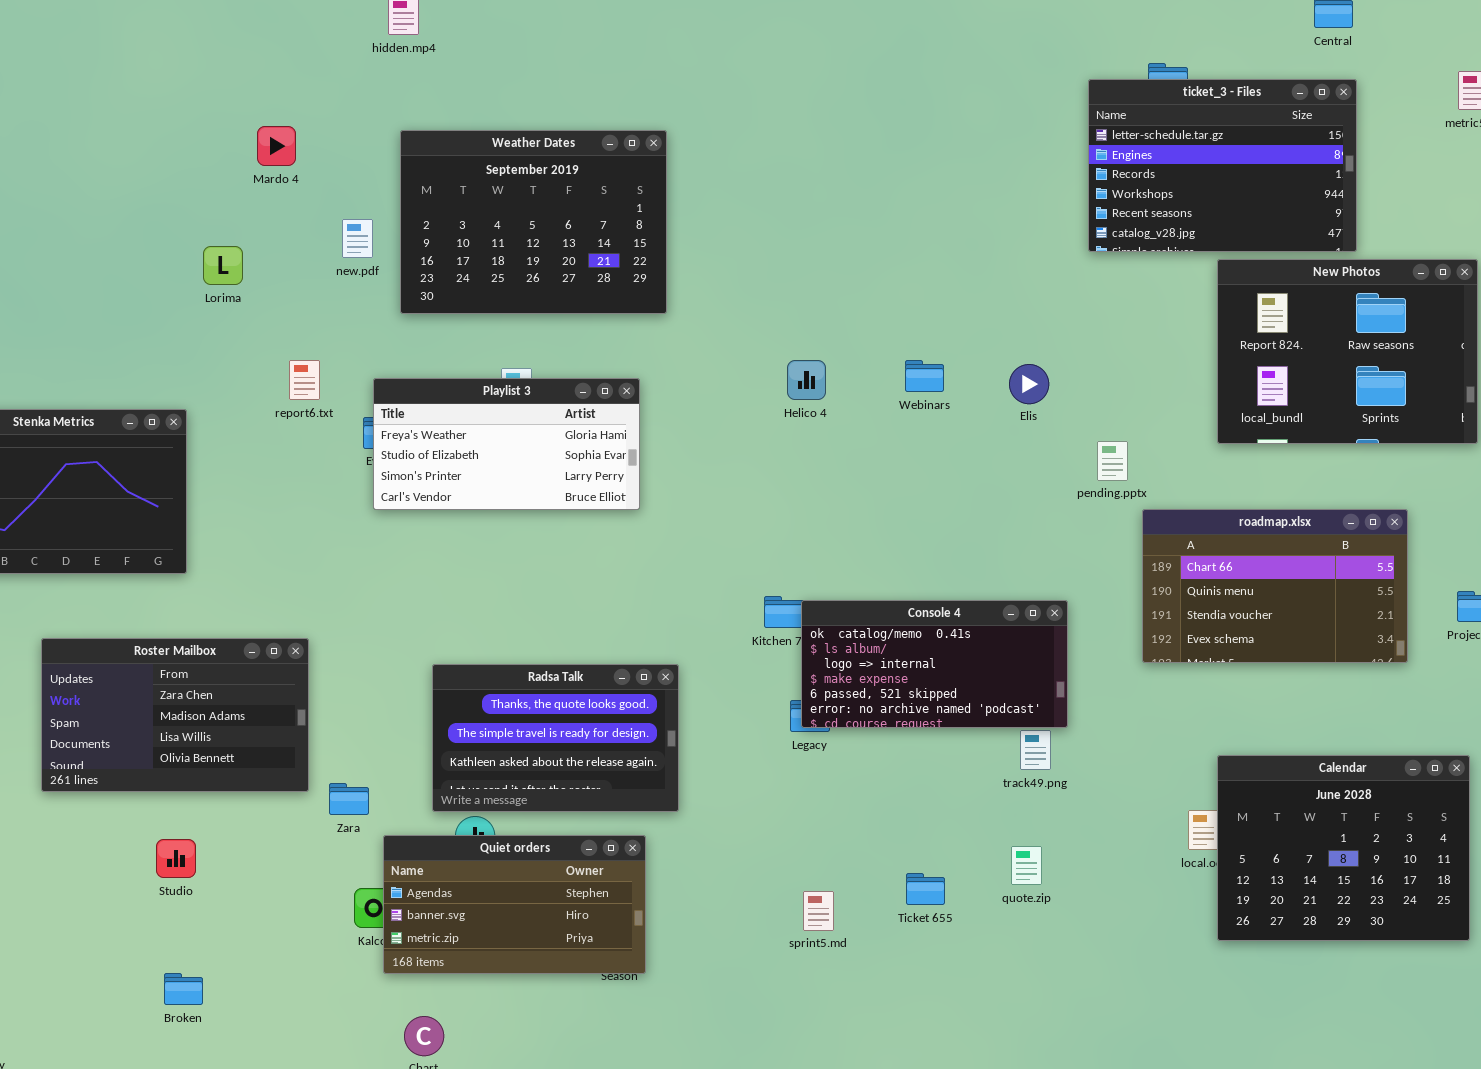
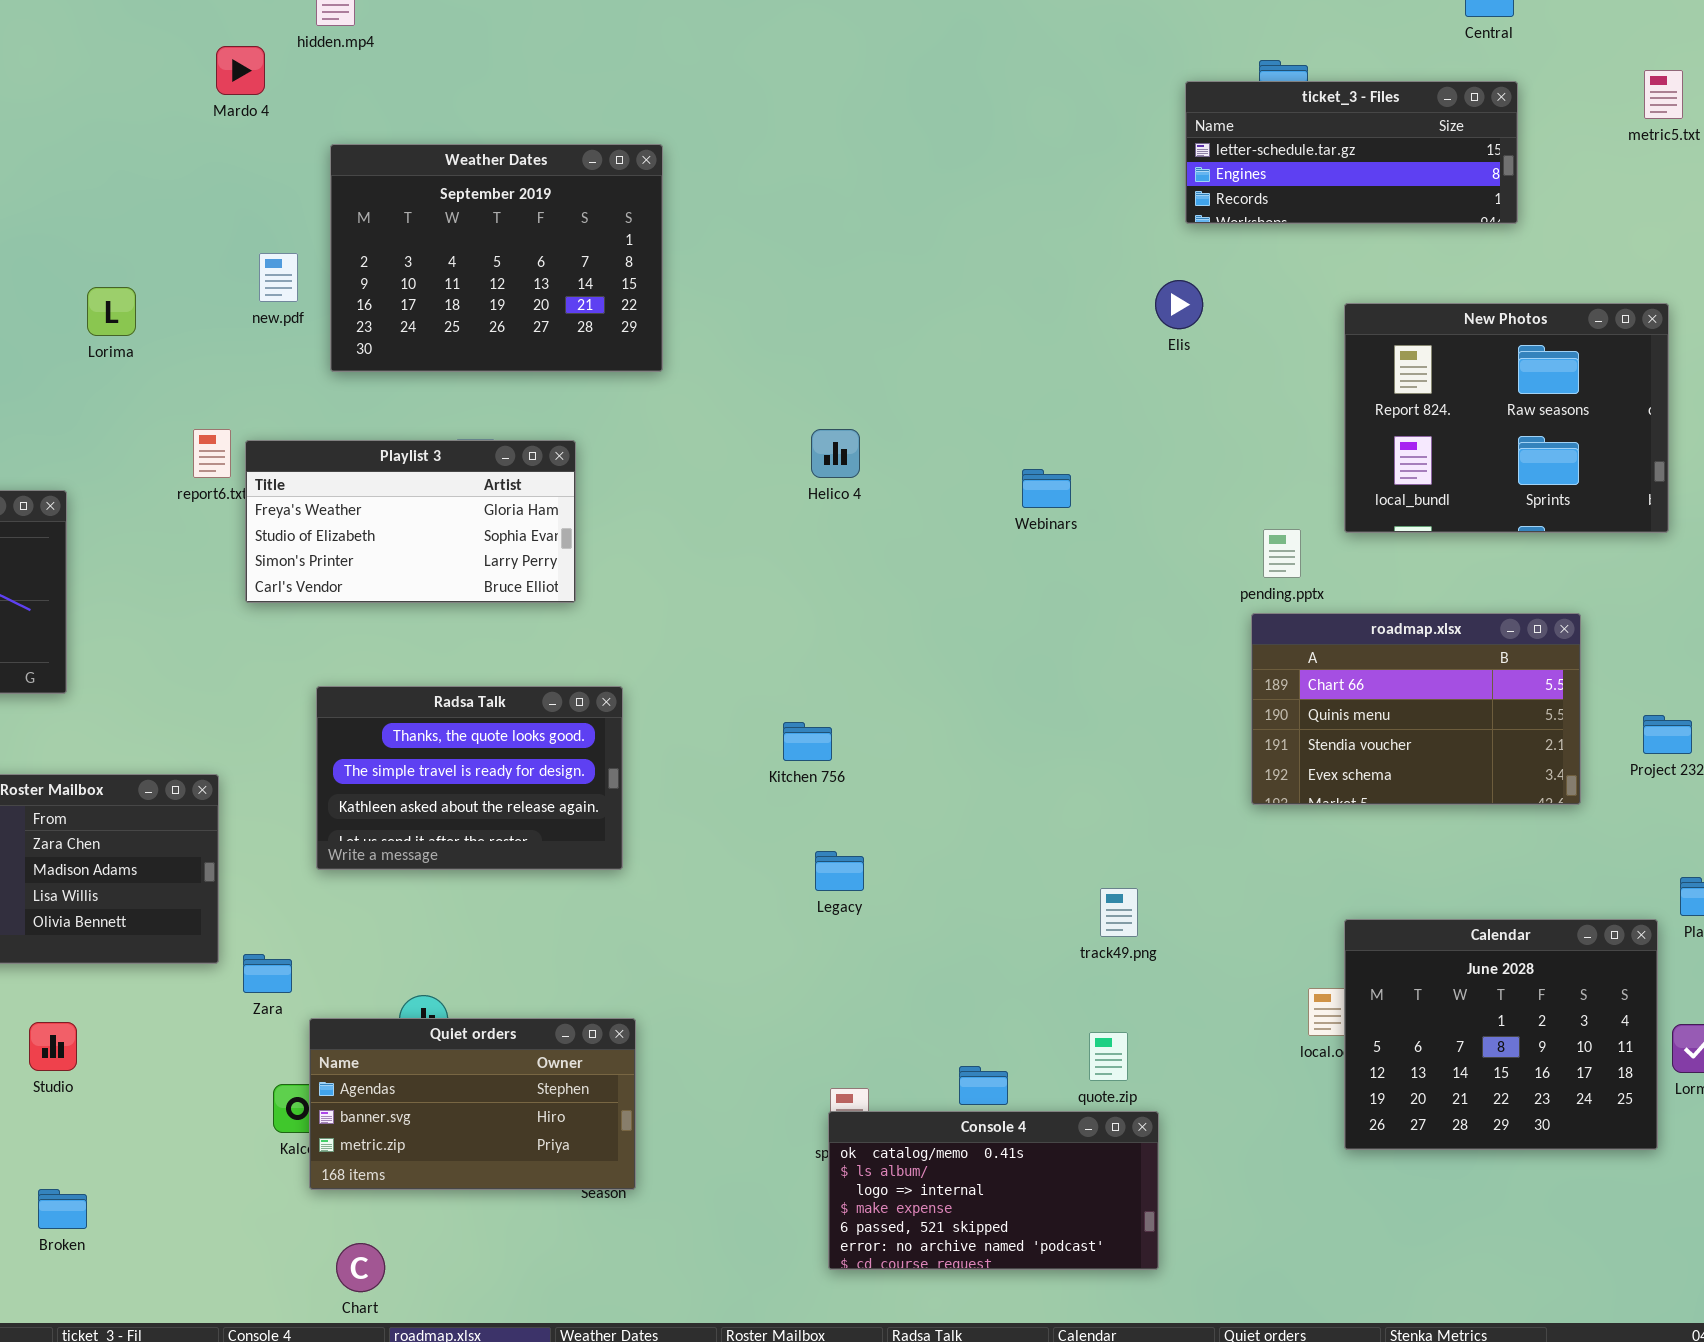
ticket_3 - Files: [1088,79,1357,252] -> [1185,81,1518,224], resized
Mardo 4: [257,126,296,166] -> [216,46,265,95], moved
Webinars: [905,360,944,392] -> [1022,469,1071,508], moved
Elis: [1009,364,1049,404] -> [1155,280,1203,329], moved
Playlist 3: [373,378,640,510] -> [245,440,576,603], moved
pending.pptx: [1097,441,1128,481] -> [1263,529,1301,578], moved
Console 4: [801,600,1068,728] -> [828,1111,1159,1270], moved
Radsa Talk: [432,664,679,812] -> [316,686,623,870], moved

